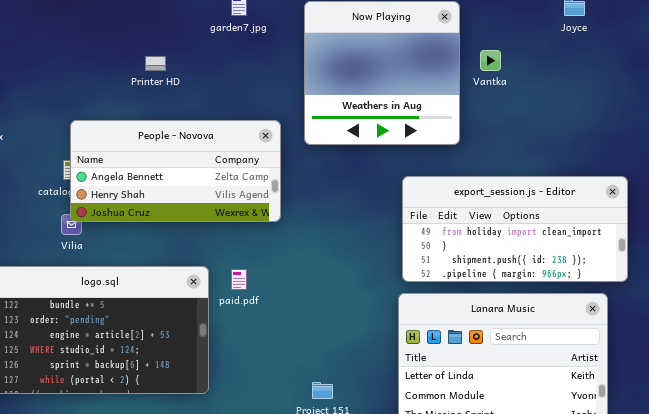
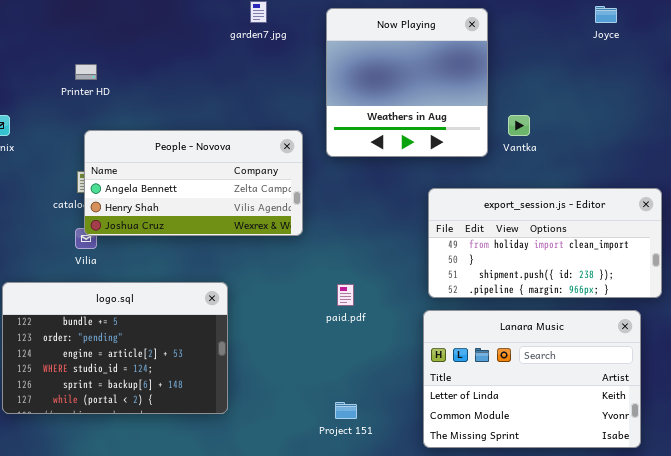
Vantka: [480,50,501,71] -> [508,115,530,136], moved
Printer HD: [145,56,166,71] -> [75,64,97,80], moved
paid.pdf: [231,269,247,290] -> [337,284,354,306], moved

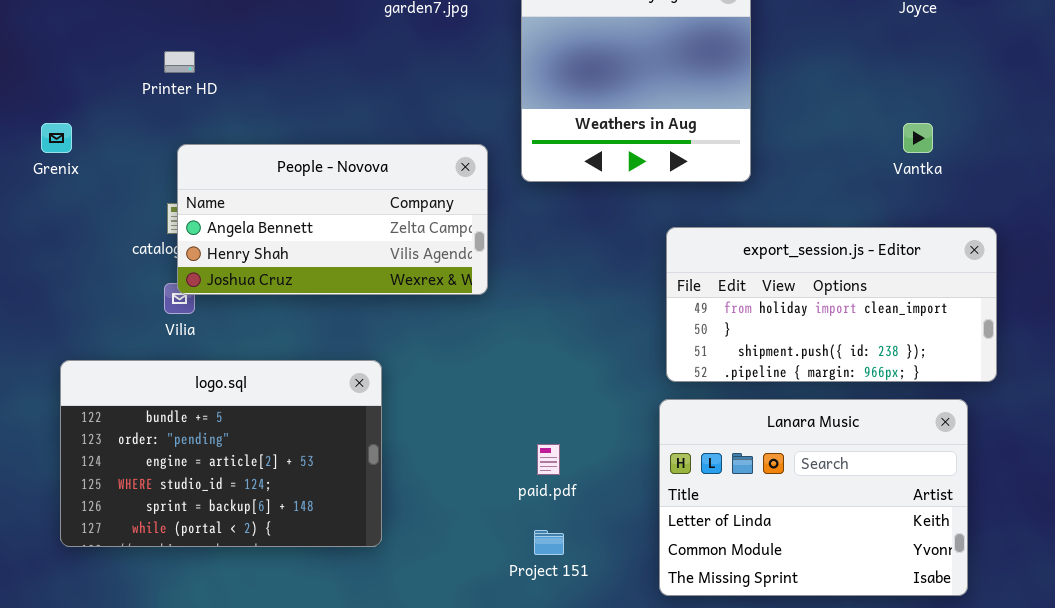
Vantka: [508,115,530,136] -> [903,123,933,153], moved
paid.pdf: [337,284,354,306] -> [537,444,560,475], moved

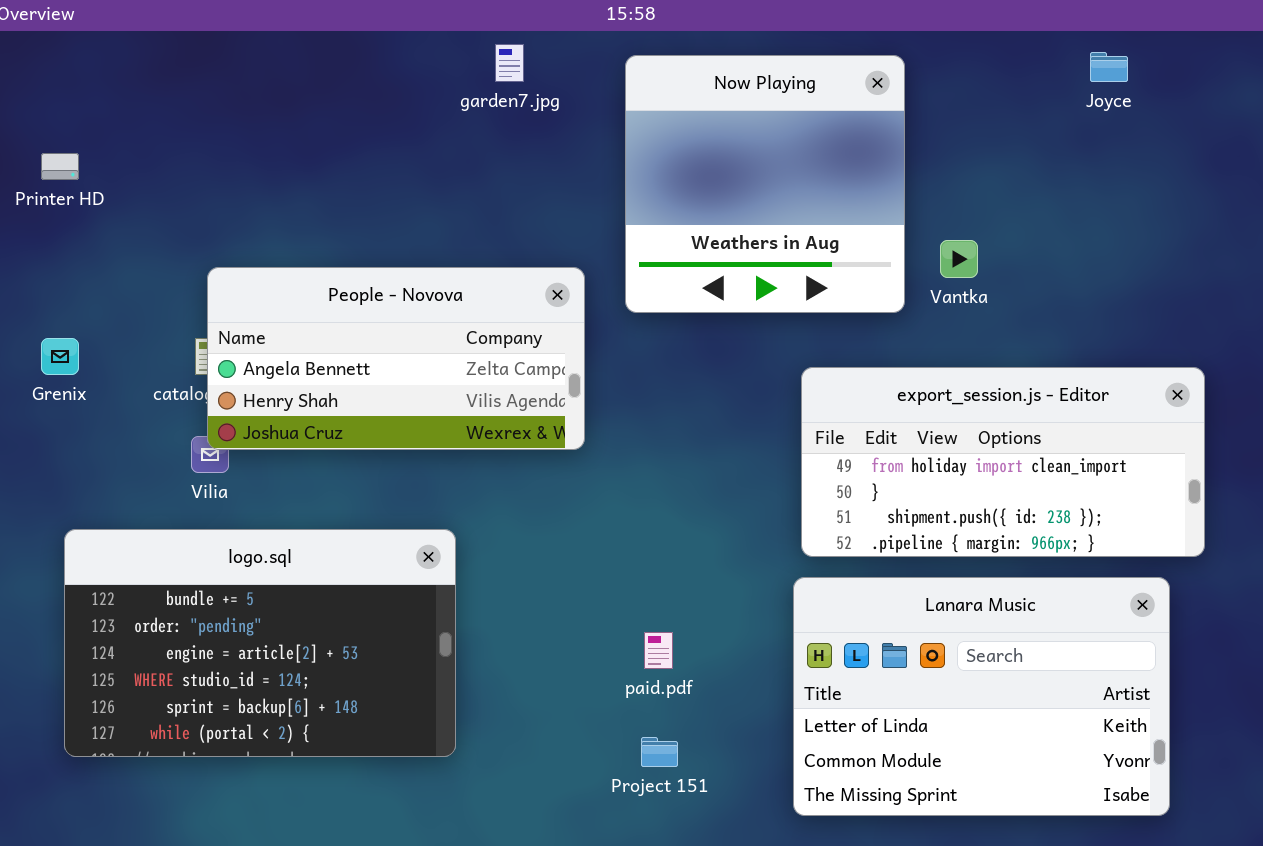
Printer HD: [164,51,195,73] -> [41,153,79,180], moved
Grenix: [41,123,72,153] -> [41,338,79,375], moved
Vantka: [903,123,933,153] -> [940,240,978,278], moved

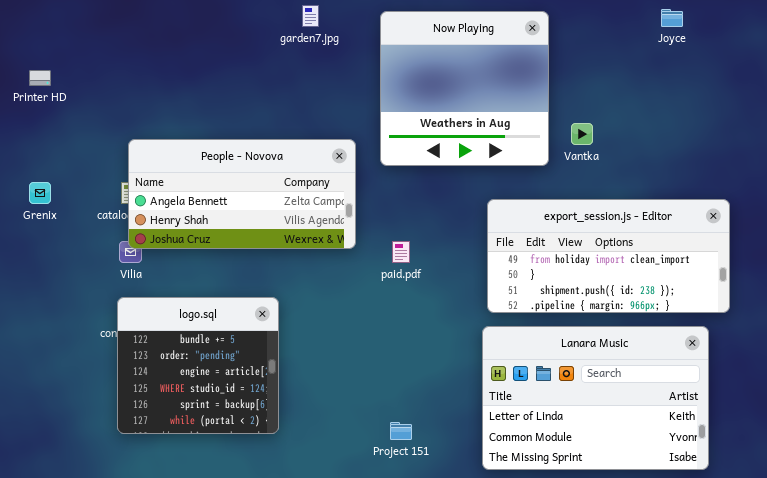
logo.sql: [64,529,456,757] -> [117,297,279,434], resized
paid.pdf: [644,632,673,669] -> [392,241,410,263], moved

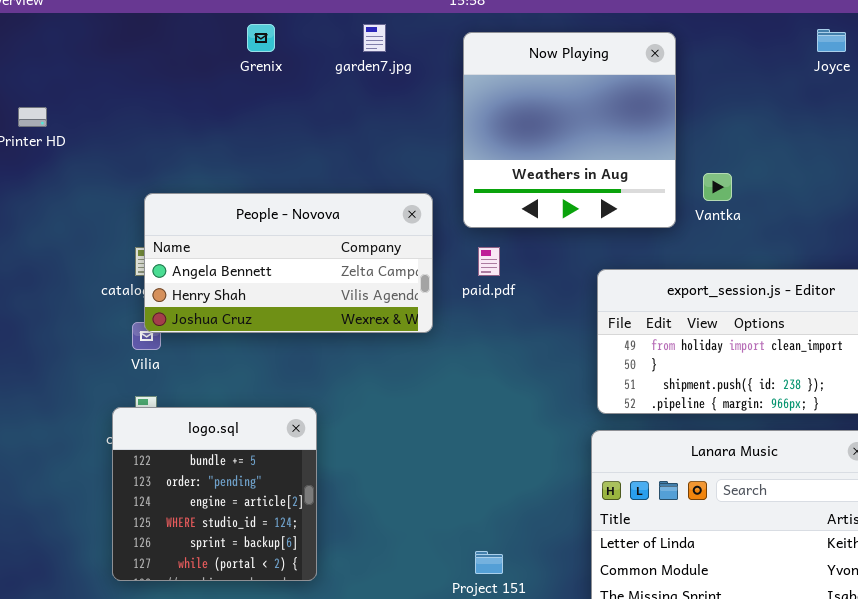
Grenix: [29,182,51,204] -> [247,24,275,52], moved
paid.pdf: [392,241,410,263] -> [478,247,500,276], moved
logo.sql: [117,297,279,434] -> [112,407,317,581], moved

